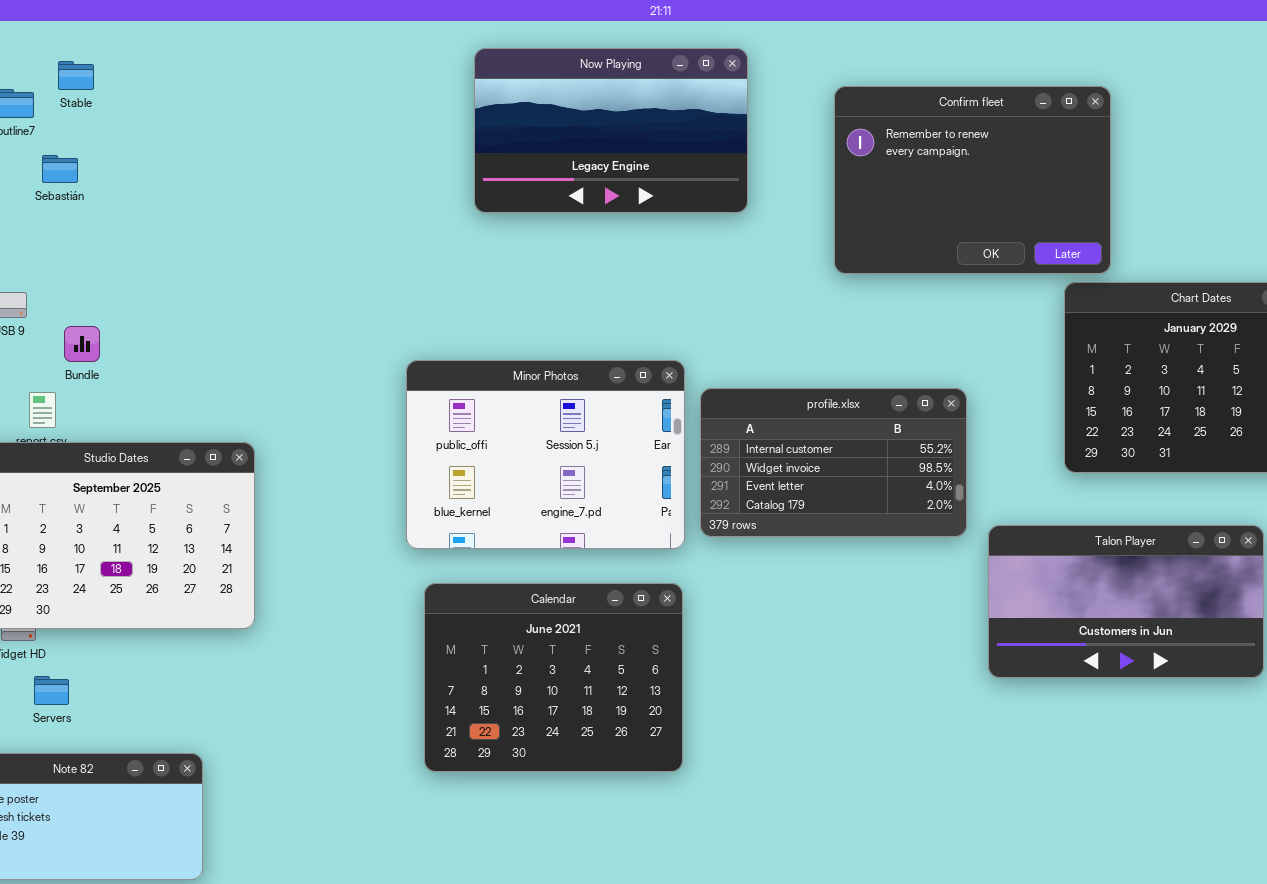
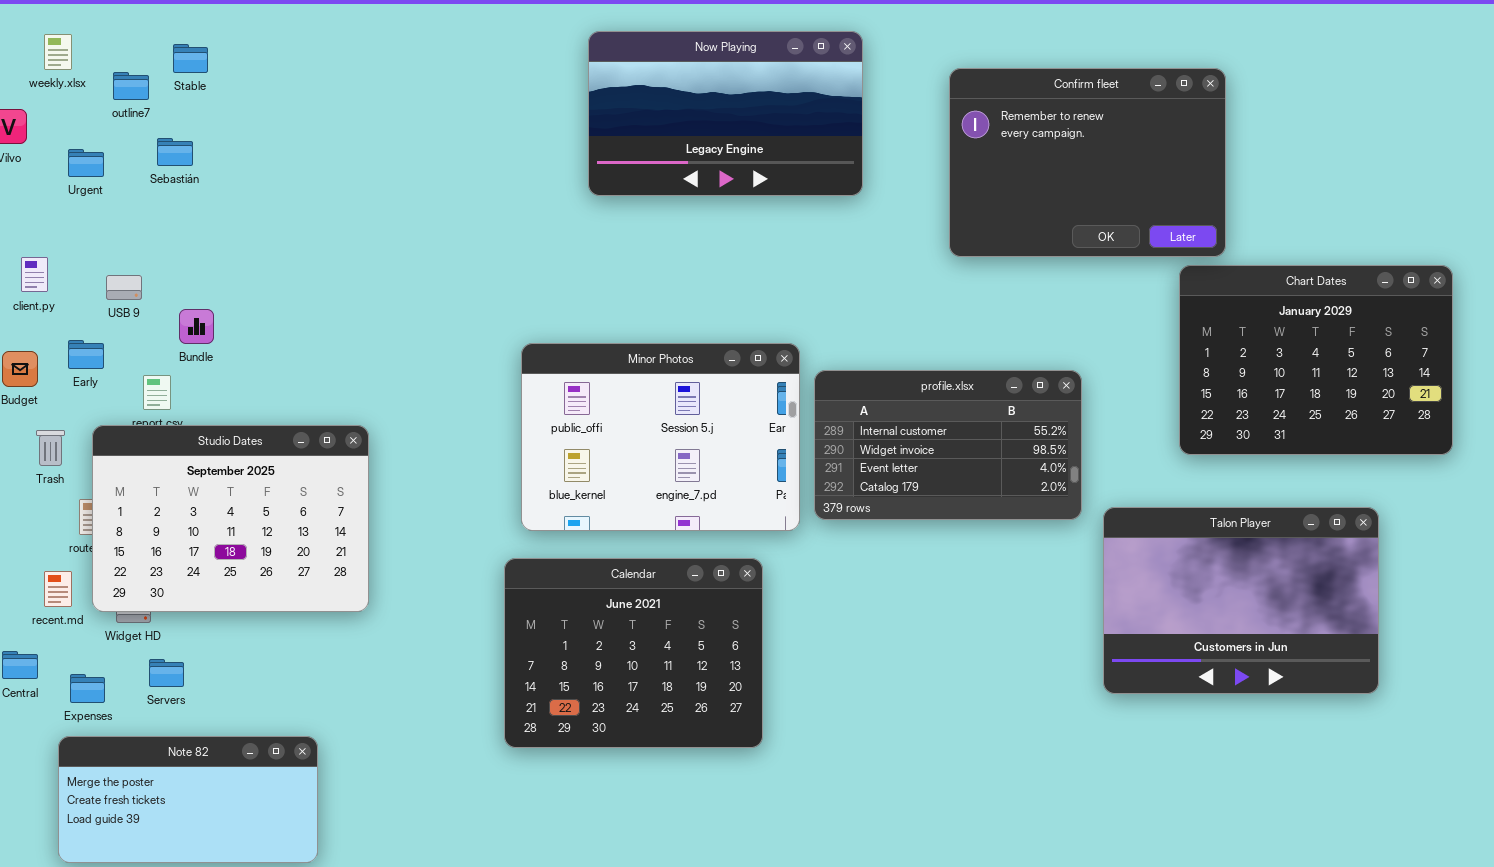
Talon Player: [988,525,1264,678] -> [1103,507,1379,694], resized
Calendar: [424,583,683,772] -> [504,558,763,748], moved

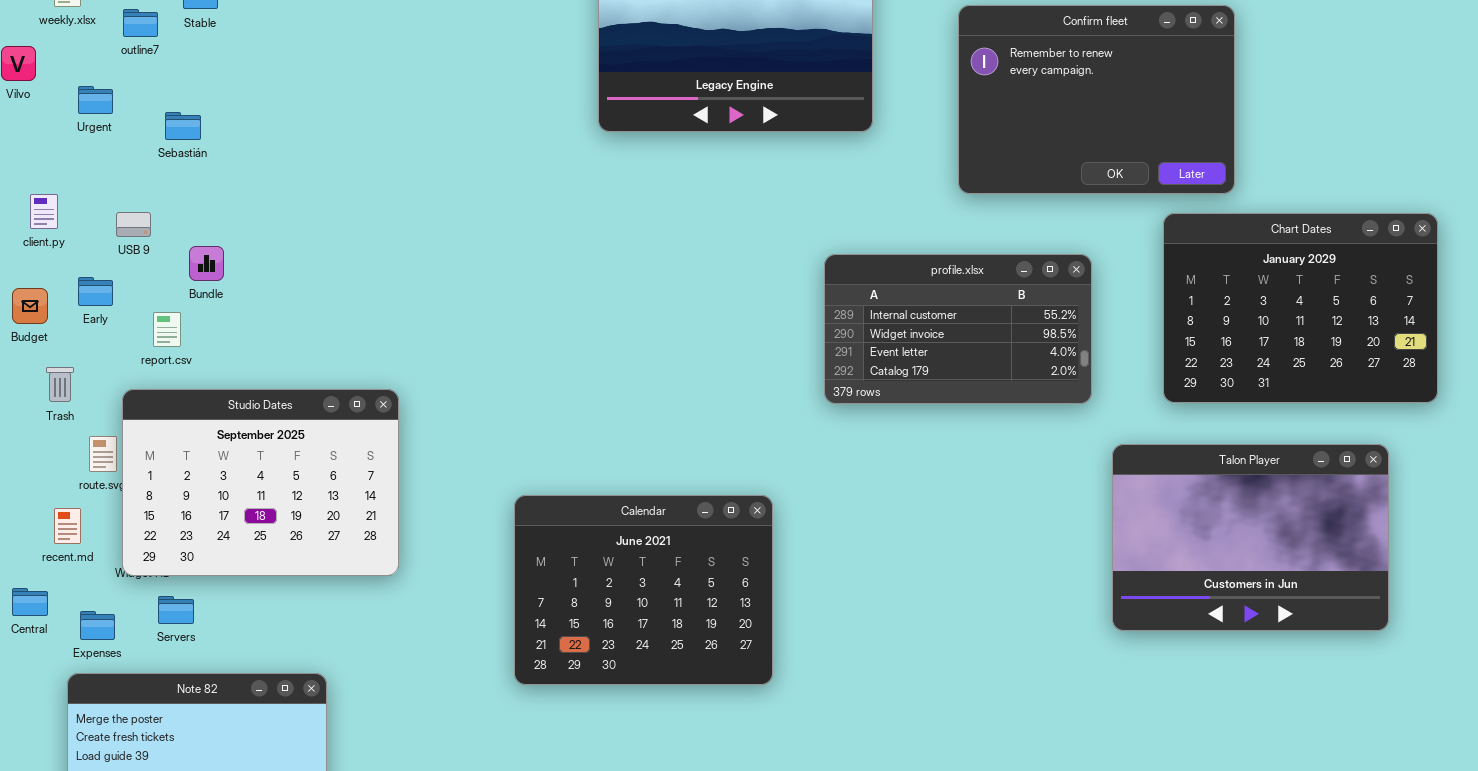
Sebastián: [157,138,193,166] -> [165,112,201,140], moved
Chart Dates: [1179,265,1453,455] -> [1163,213,1438,403], moved
Minor Photos: [521,343,800,531] -> none, closed
profile.xlsx: [814,370,1082,520] -> [824,254,1092,404], moved
Studio Dates: [92,425,369,612] -> [122,389,399,576], moved

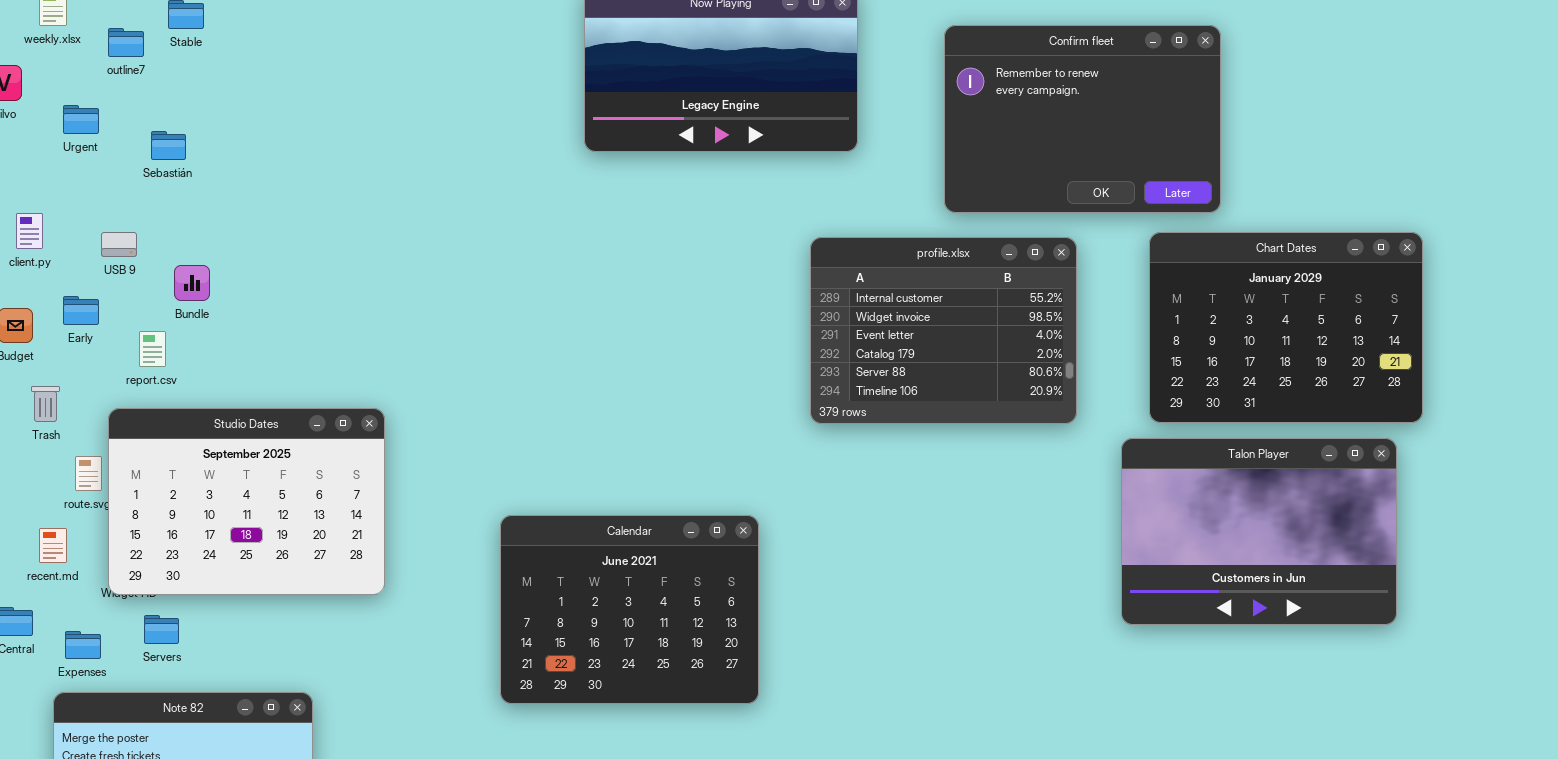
profile.xlsx: [824,254,1092,404] -> [810,237,1077,424], resized
Talon Player: [1112,444,1389,631] -> [1121,438,1397,625], moved

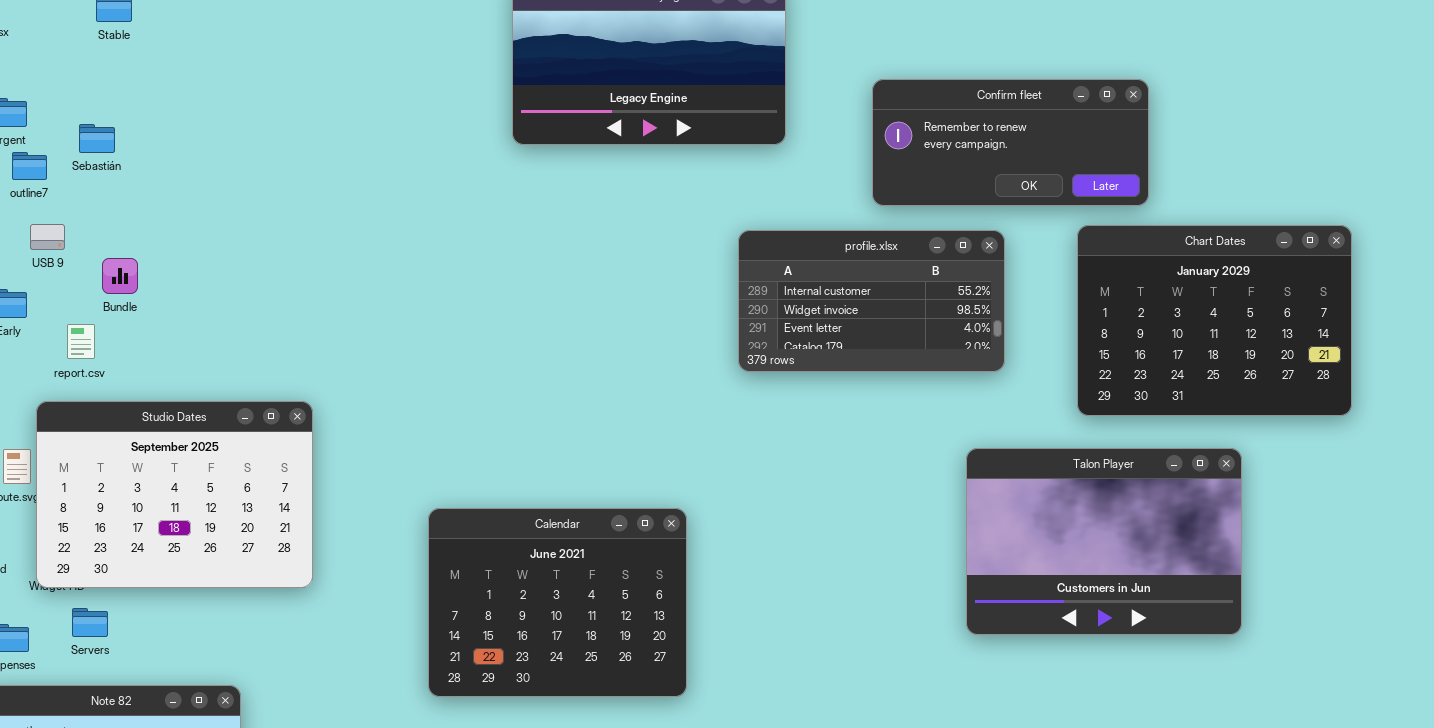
Confirm fleet: [944,25,1221,213] -> [872,79,1149,206], resized
outline7: [108,28,144,57] -> [12,152,47,180], moved
profile.xlsx: [810,237,1077,424] -> [738,230,1005,372], resized
Talon Player: [1121,438,1397,625] -> [966,448,1242,635], moved

